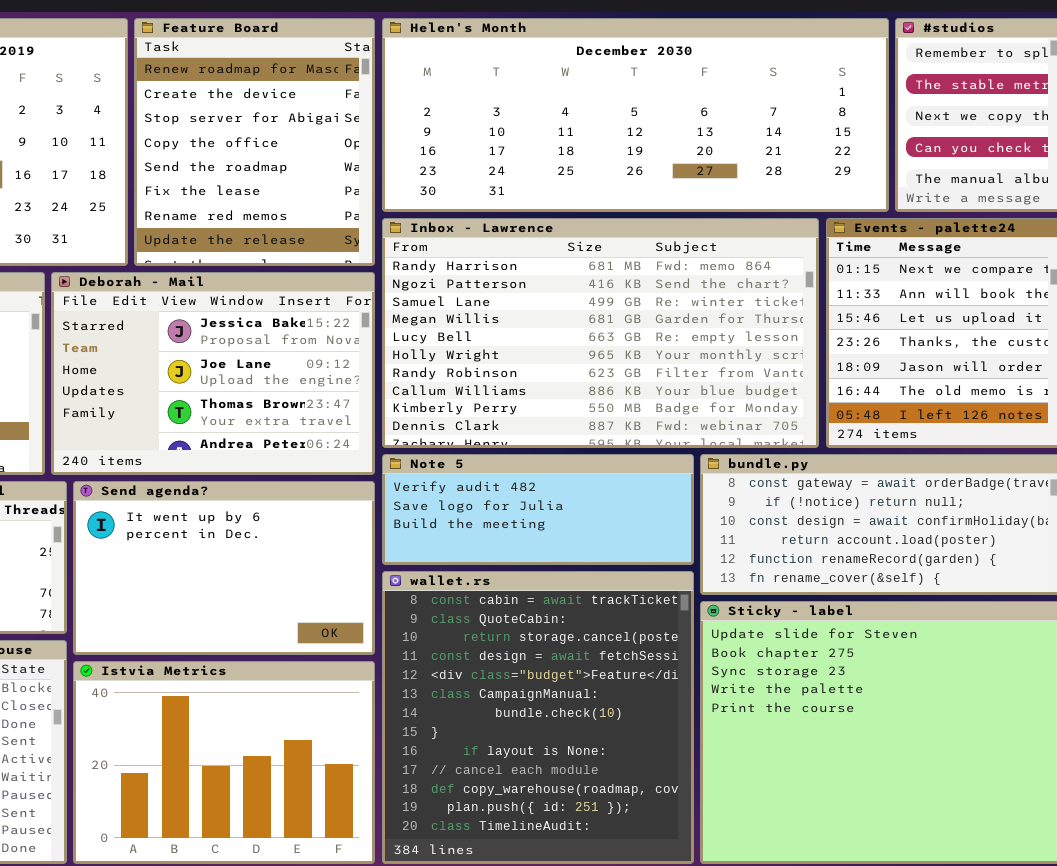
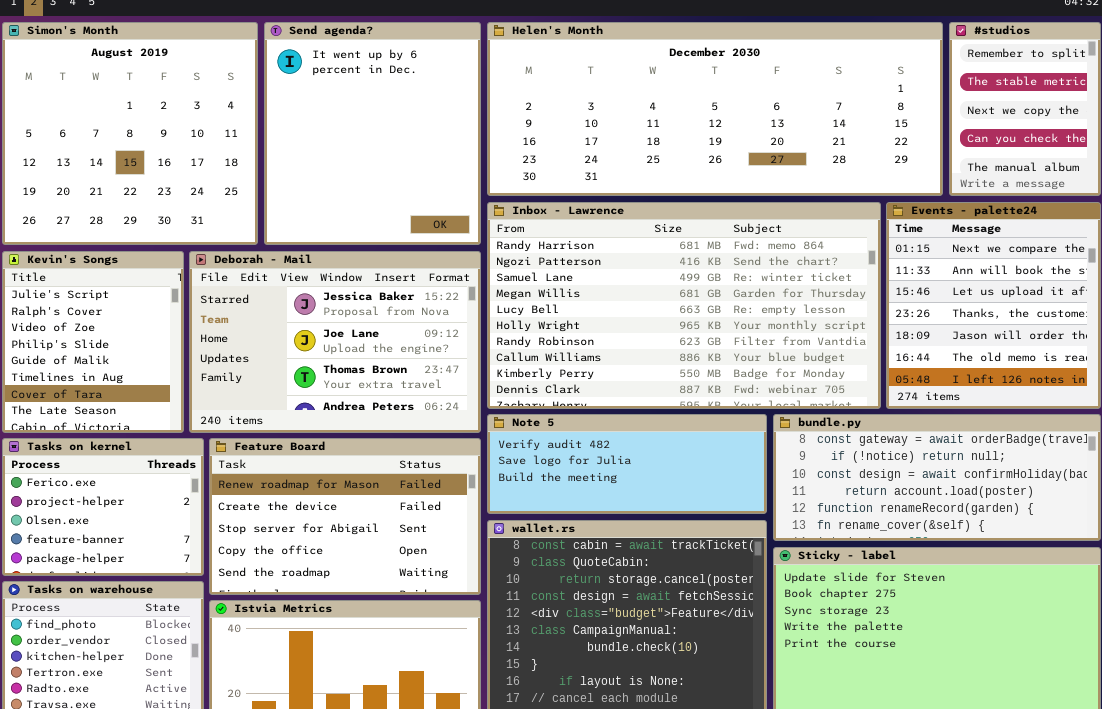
Feature Board: [134,18,375,266] -> [209,438,481,595], moved, resized
Send agenda?: [73,481,375,655] -> [264,22,481,245], moved, resized

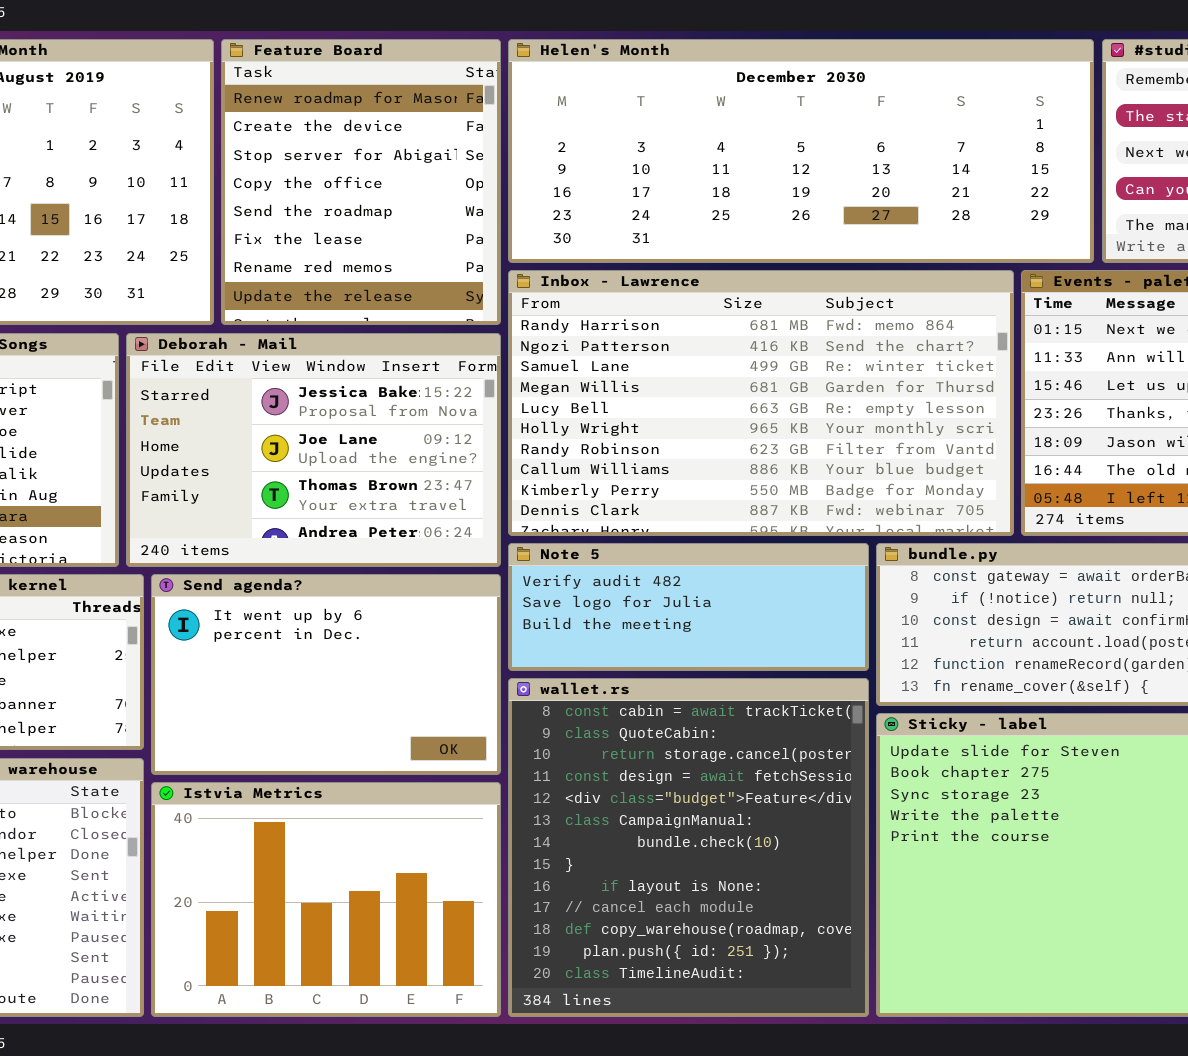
Send agenda?: [264,22,481,245] -> [151,574,501,775], moved, resized
Feature Board: [209,438,481,595] -> [221,39,501,325], moved, resized

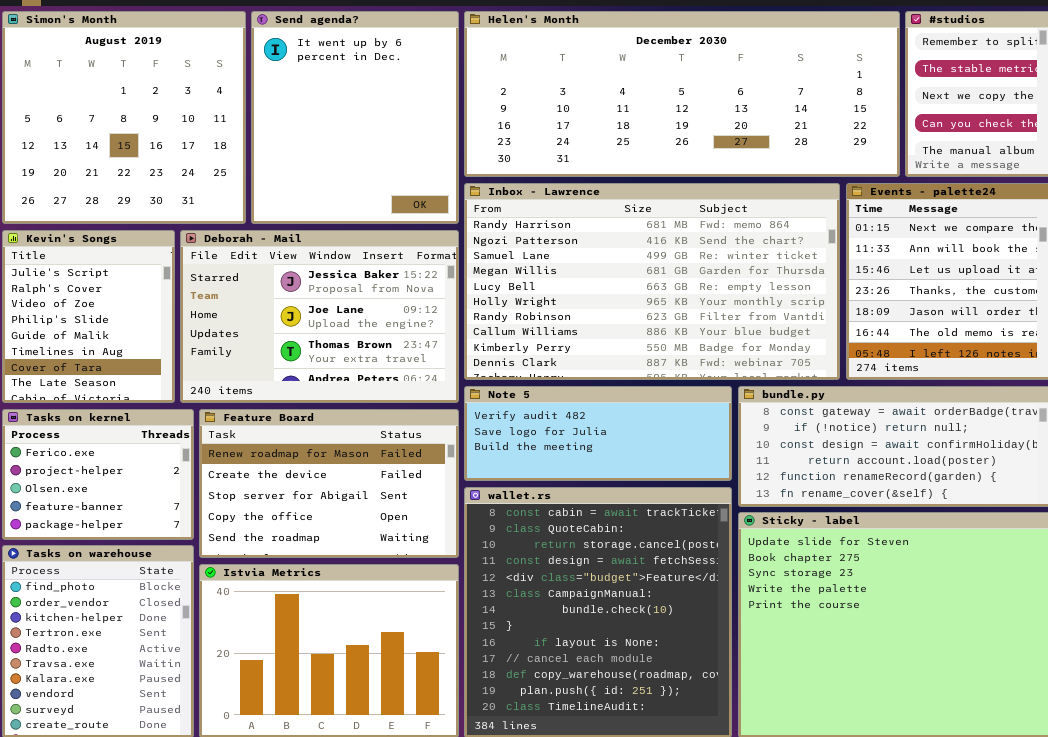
Feature Board: [221,39,501,325] -> [199,409,459,558], moved, resized
Send agenda?: [151,574,501,775] -> [251,11,459,224], moved, resized

